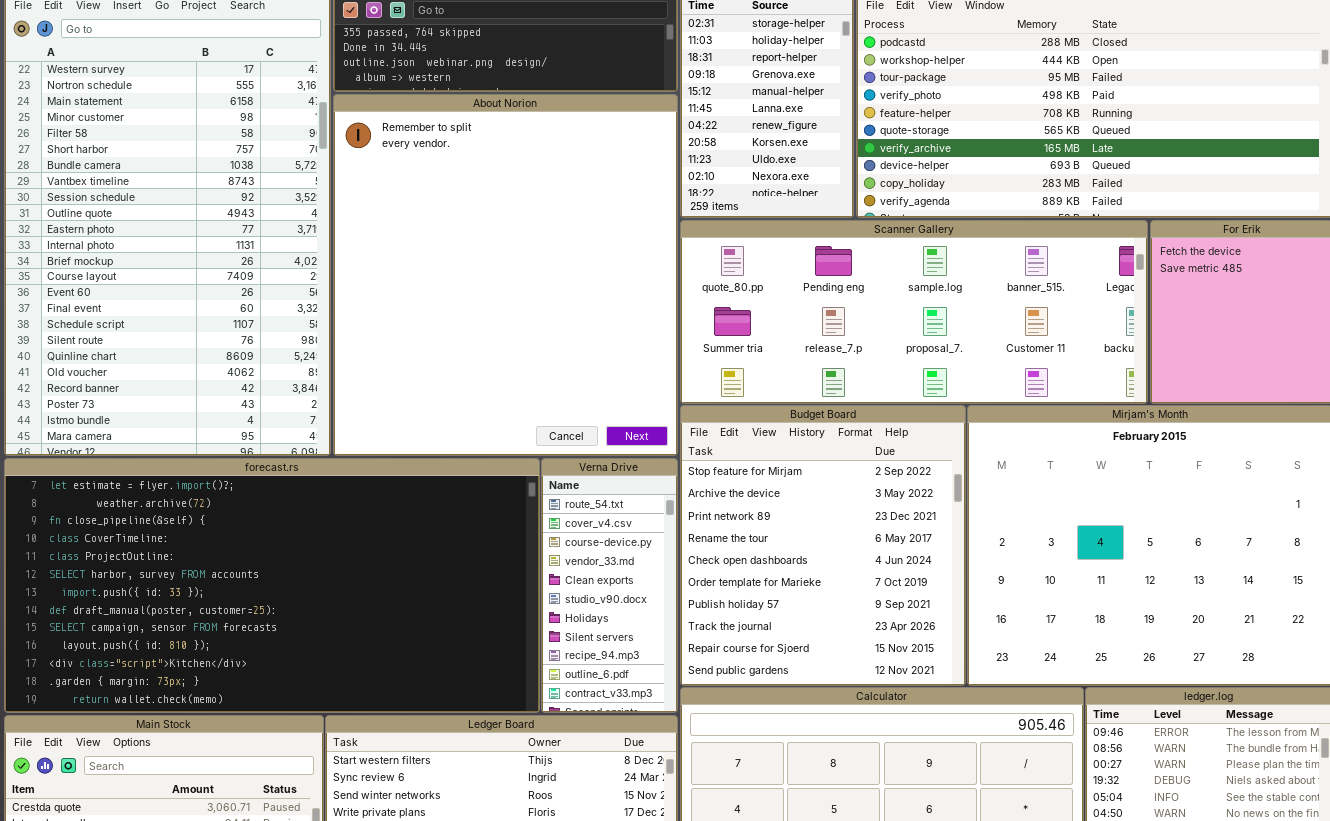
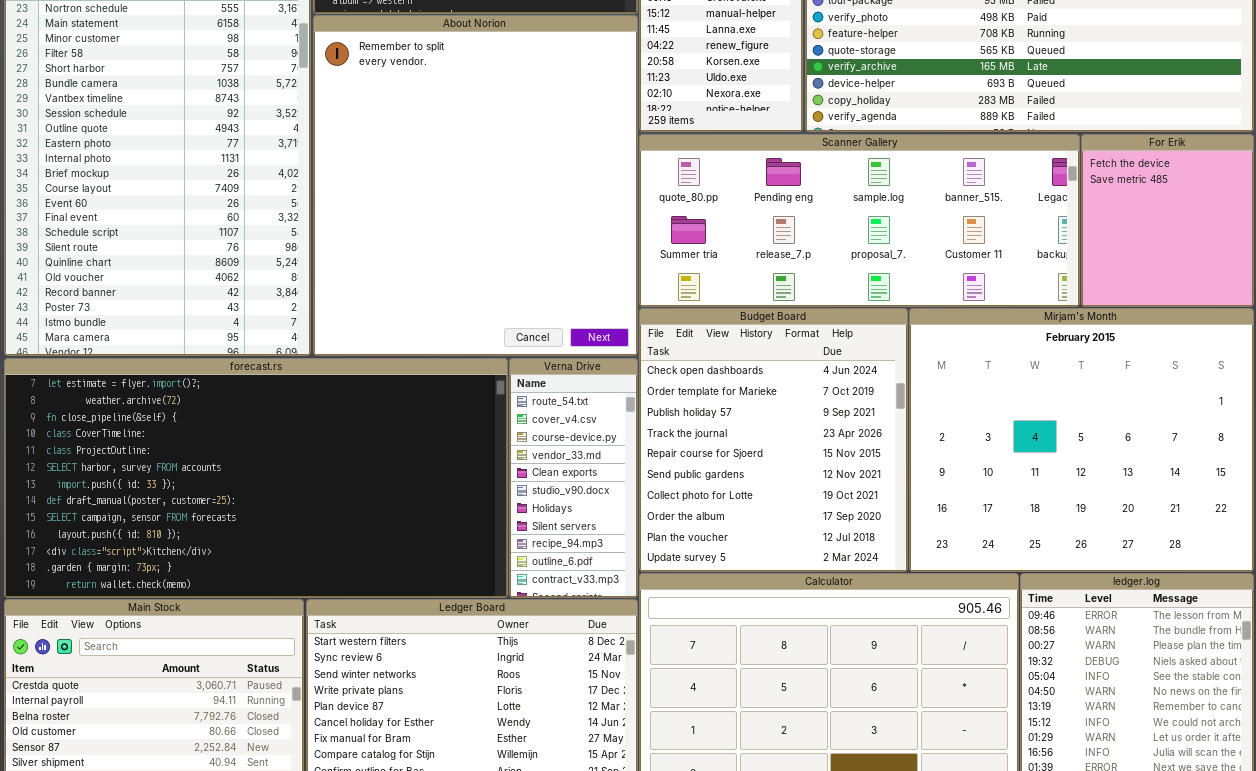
Budget Board: [680,405,966,686] -> [639,308,908,572], scrolled down 4 rows

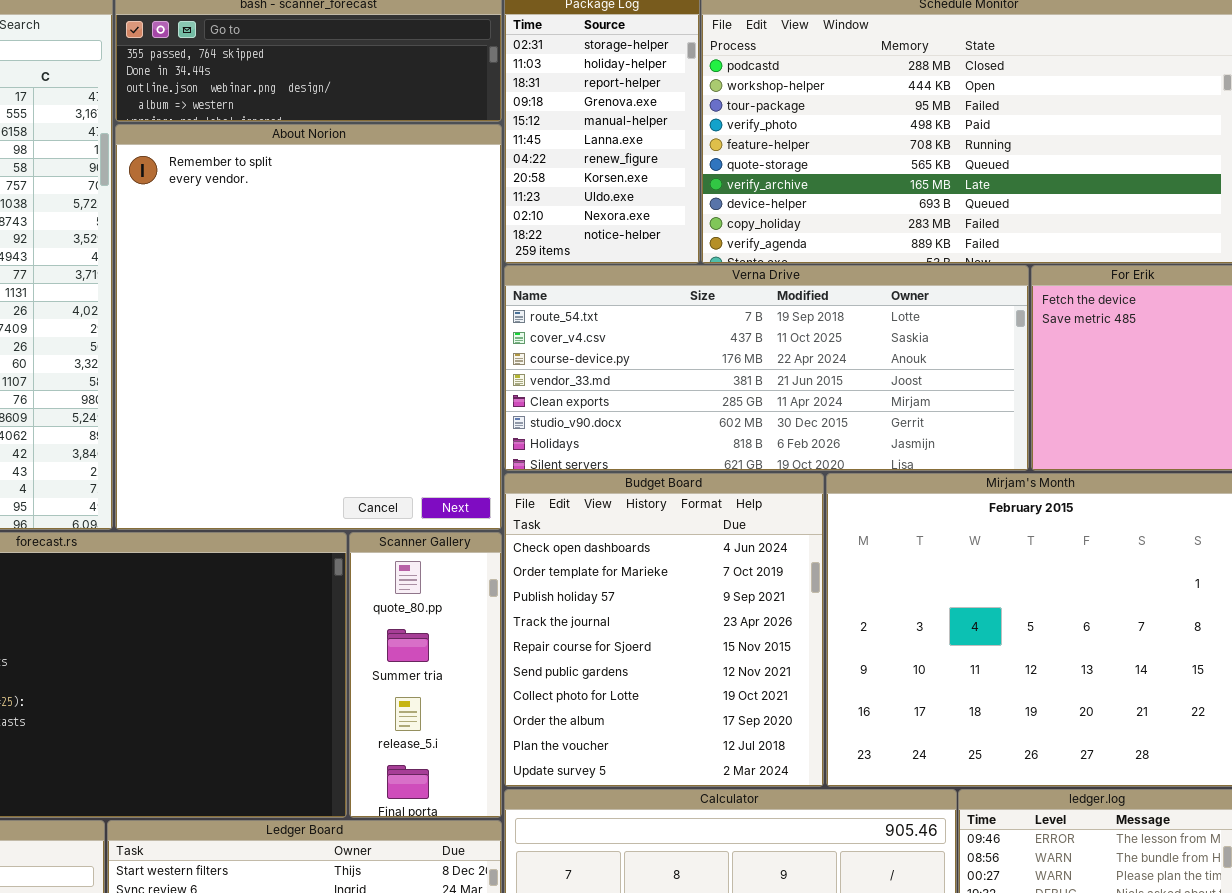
Scanner Gallery: [639,134,1080,307] -> [349,532,502,818], moved, resized
Verna Drive: [509,358,638,598] -> [504,265,1029,471], moved, resized

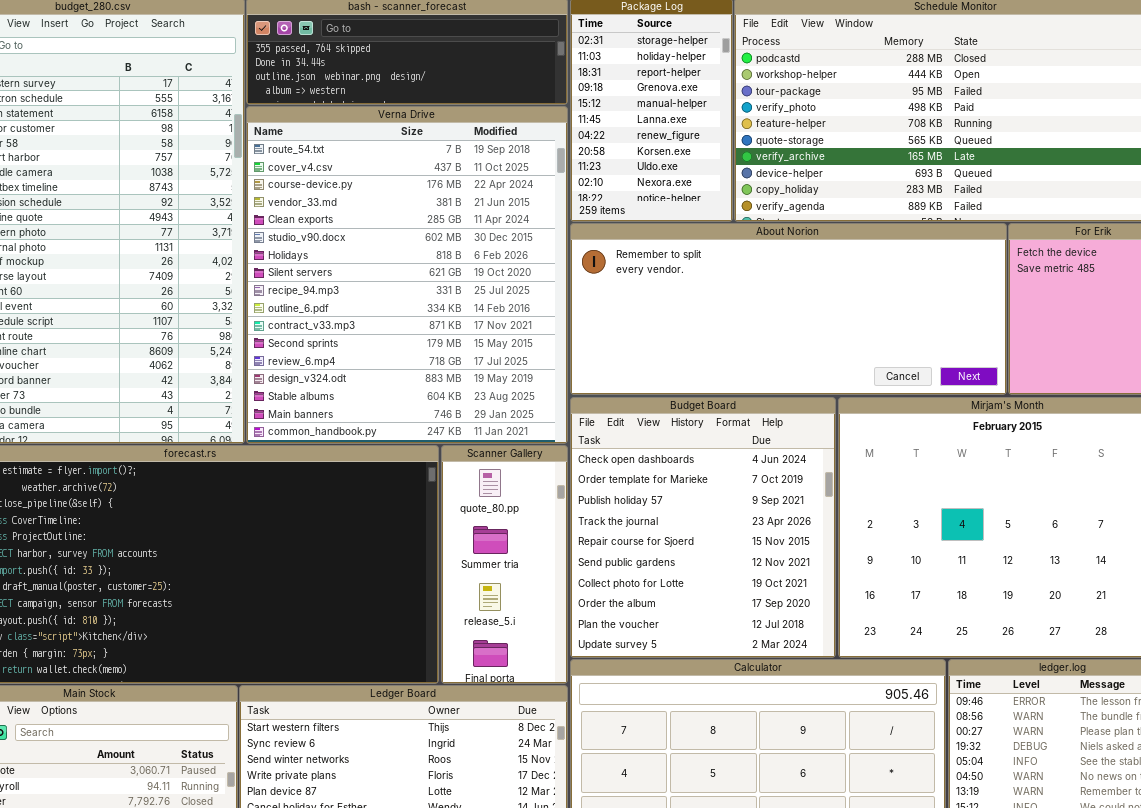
About Norion: [115,124,502,530] -> [570,223,1007,395], moved, resized
Verna Drive: [504,265,1029,471] -> [246,106,568,444], moved, resized

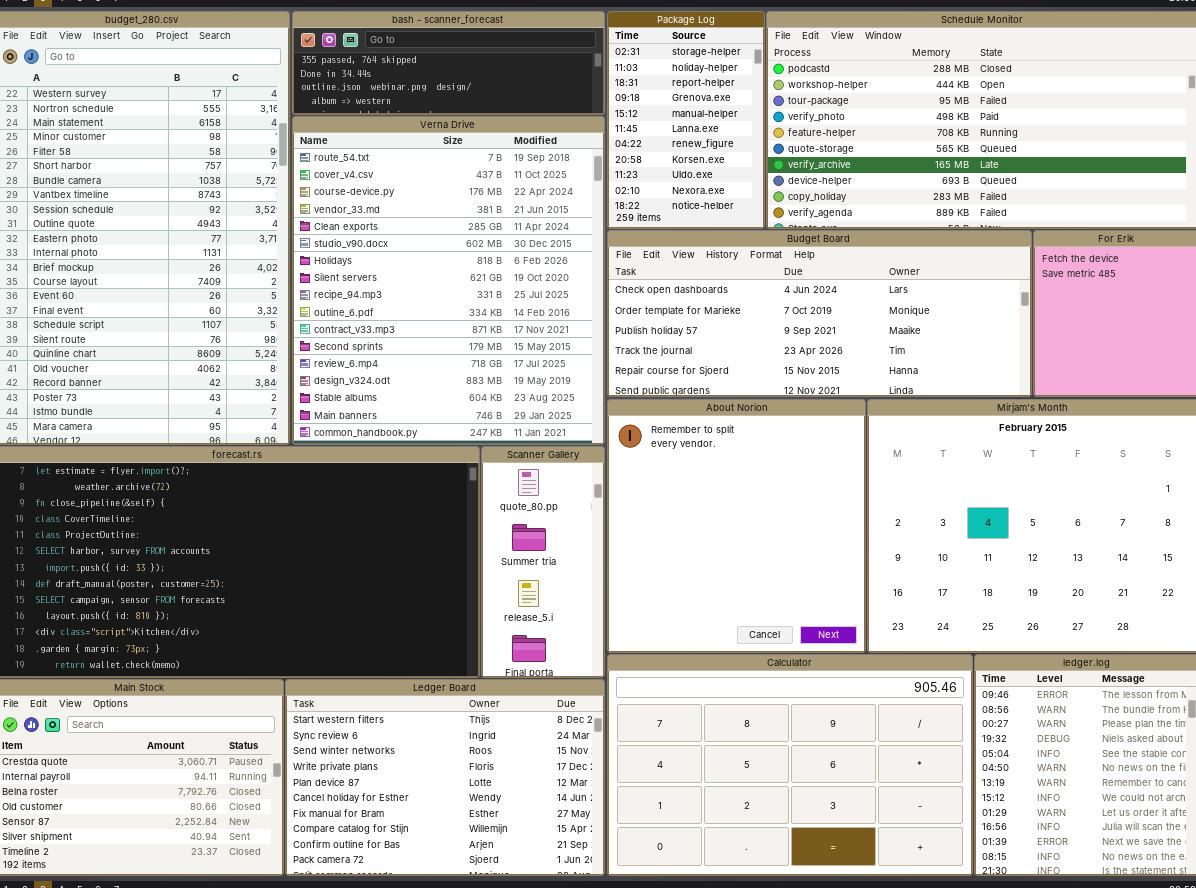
About Norion: [570,223,1007,395] -> [607,399,866,653], moved, resized
Budget Board: [570,397,836,658] -> [607,230,1032,397], moved, resized

